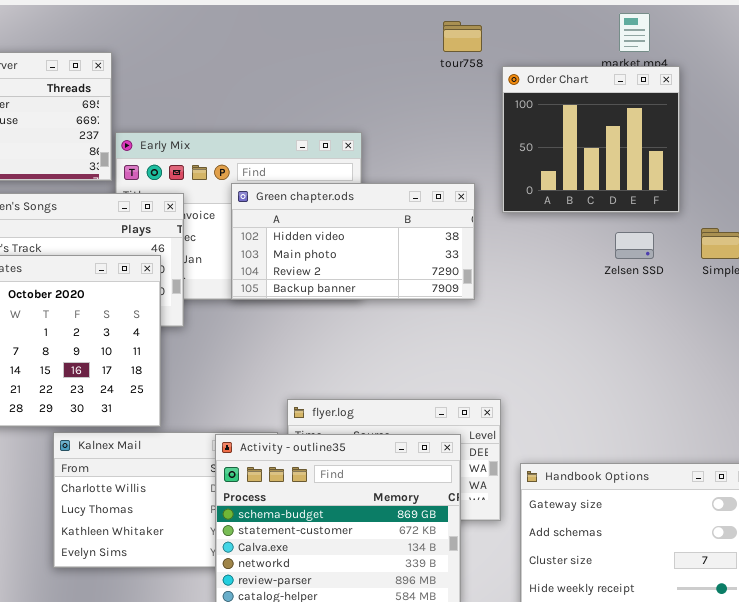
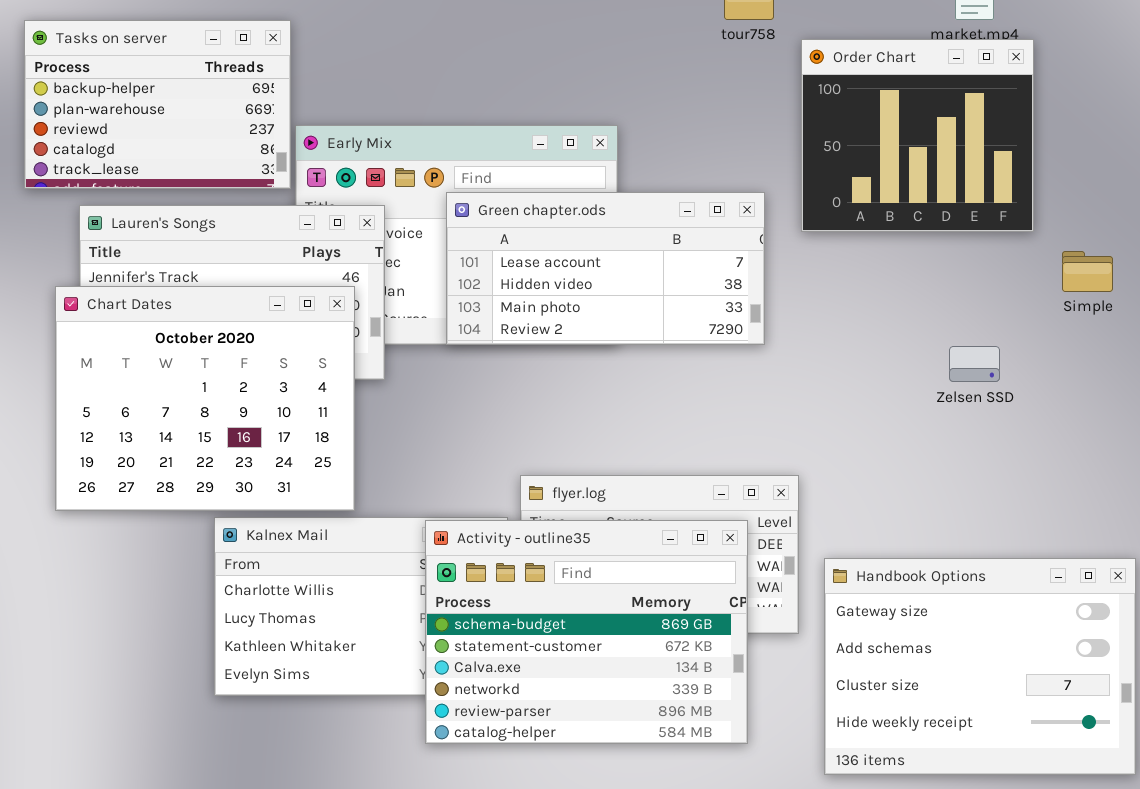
Green chapter.ods: [231,183,475,300] -> [446,192,765,345], scrolled up 1 row
Zelsen SSD: [615,232,654,259] -> [949,346,1000,382], moved

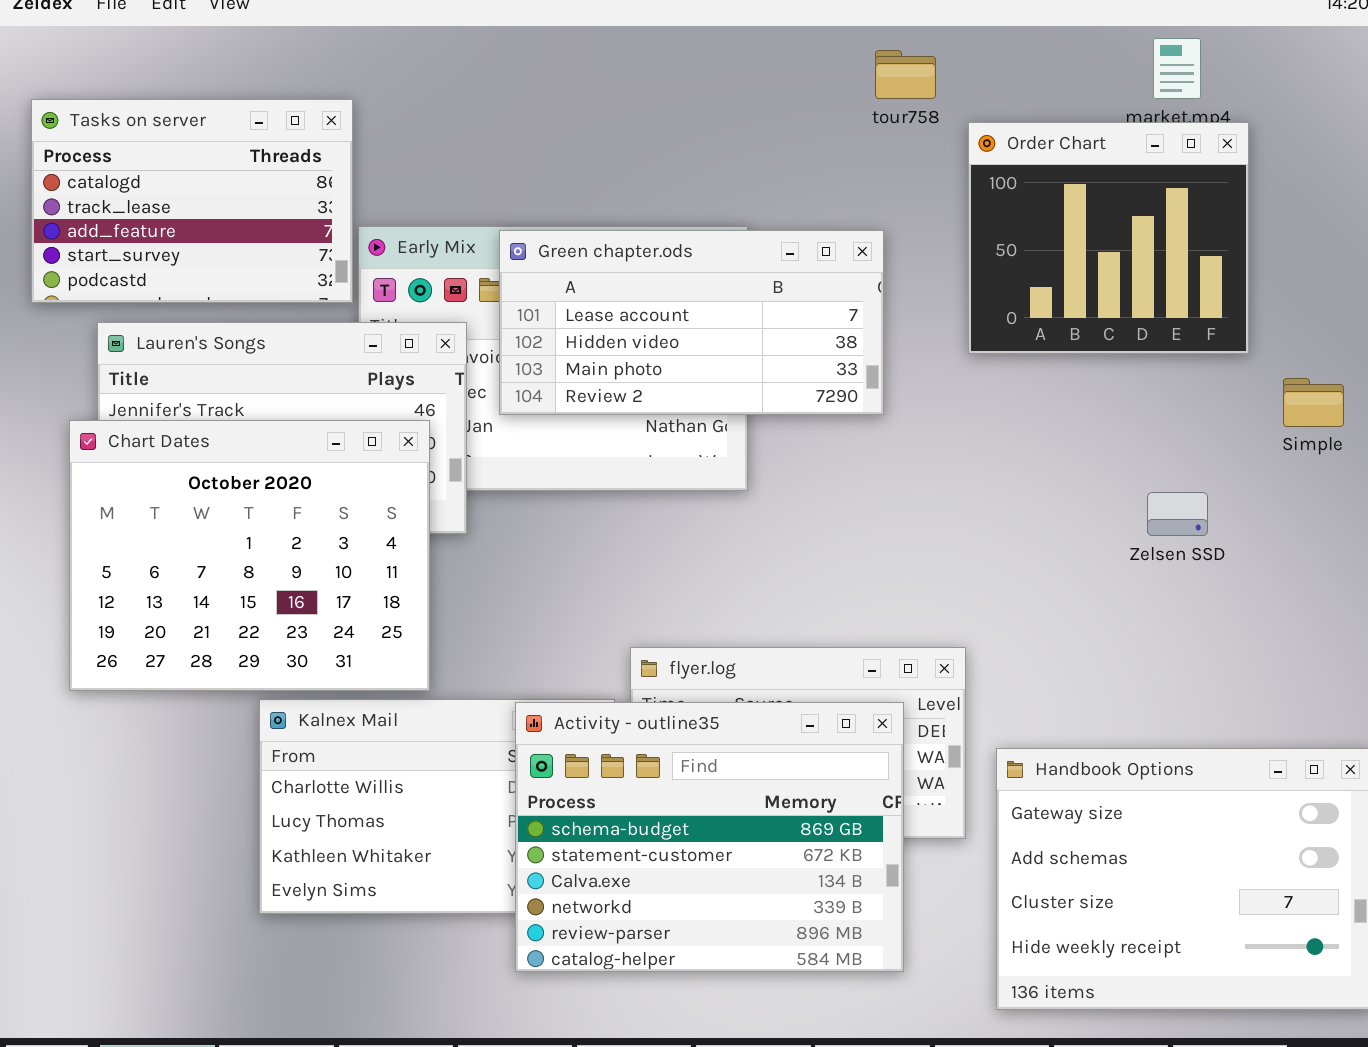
Tasks on server: [24,20,291,189] -> [31,99,353,303], scrolled down 3 rows
Green chapter.ods: [446,192,765,345] -> [499,230,884,415], moved

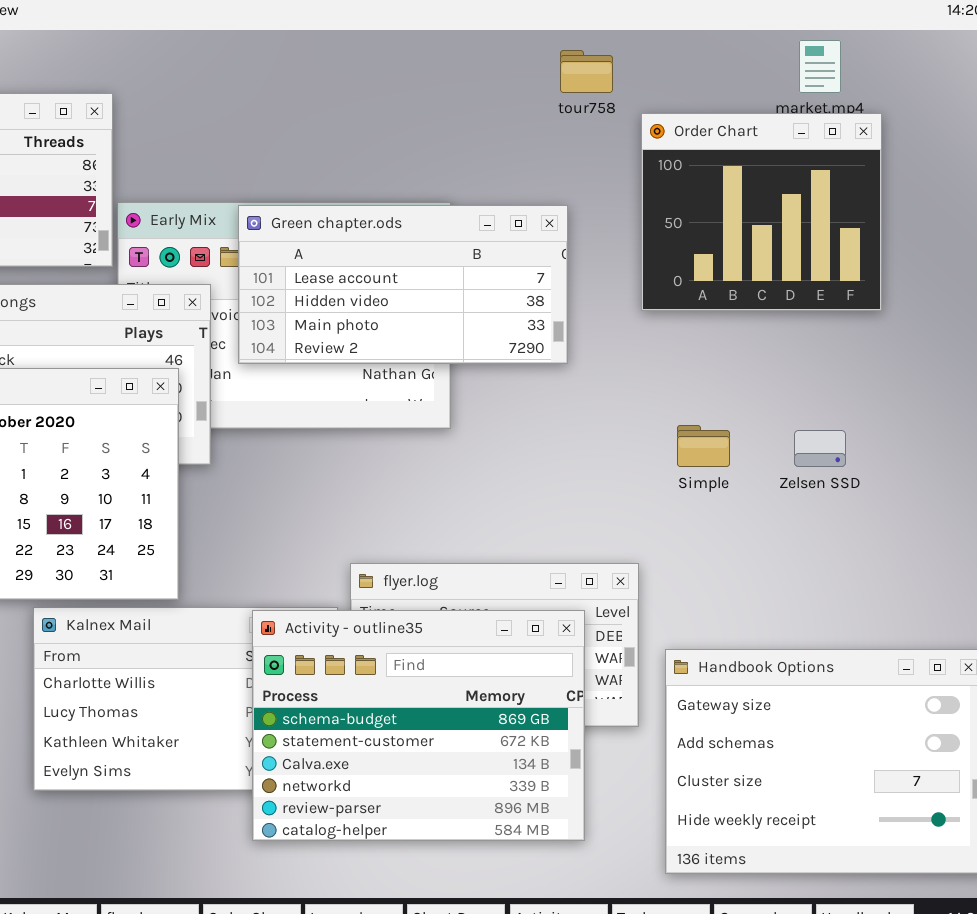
Simple: [1283,378,1344,427] -> [677,425,730,467], moved

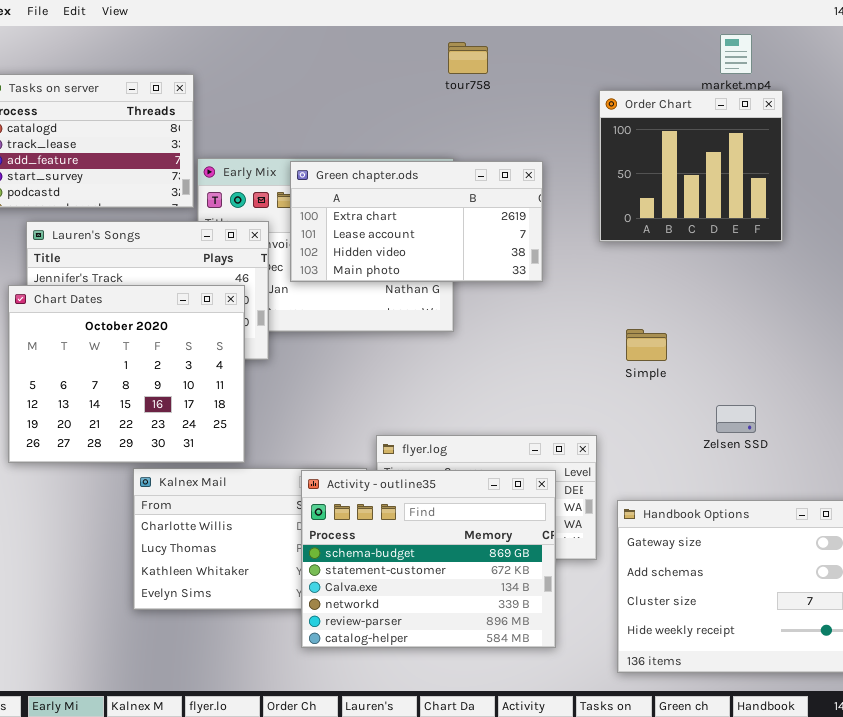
tour758: [560,50,613,93] -> [448,42,488,74], moved
Green chapter.ods: [238,205,568,364] -> [290,161,543,282], scrolled up 1 row
Zelsen SSD: [794,430,846,467] -> [716,405,756,433], moved

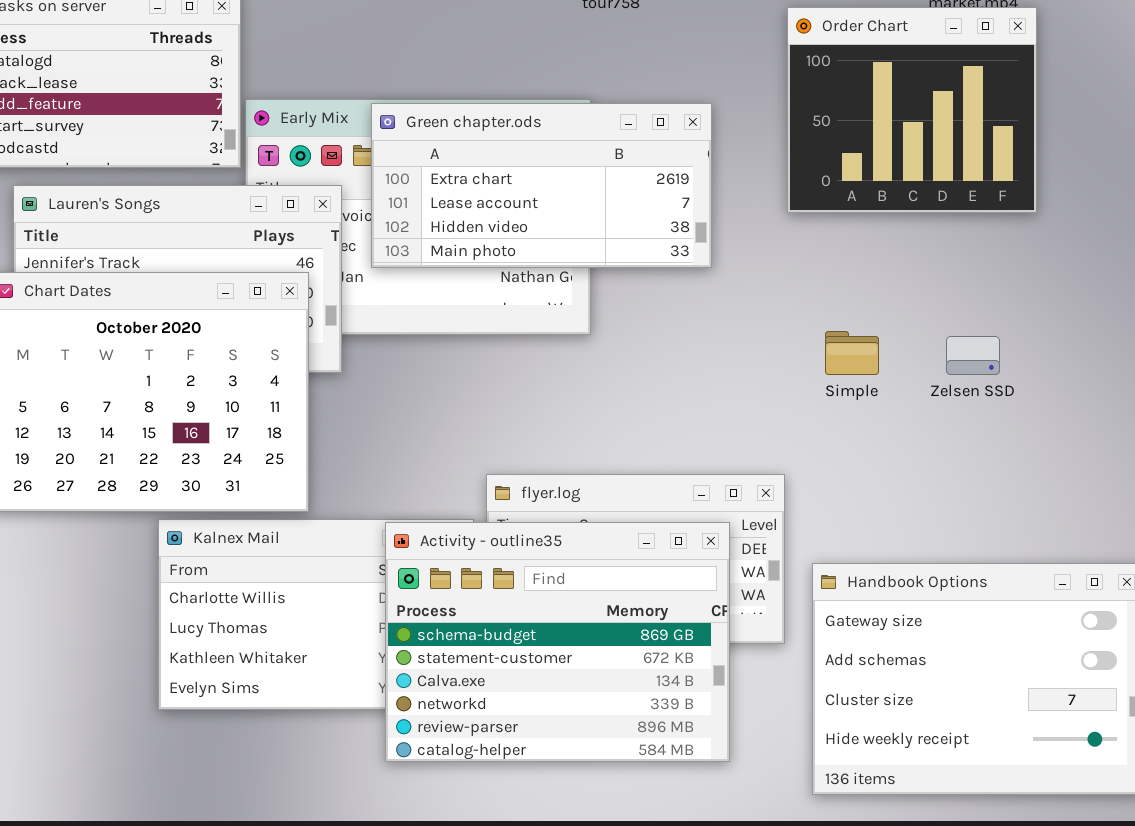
Zelsen SSD: [716,405,756,433] -> [946,336,1000,375], moved

